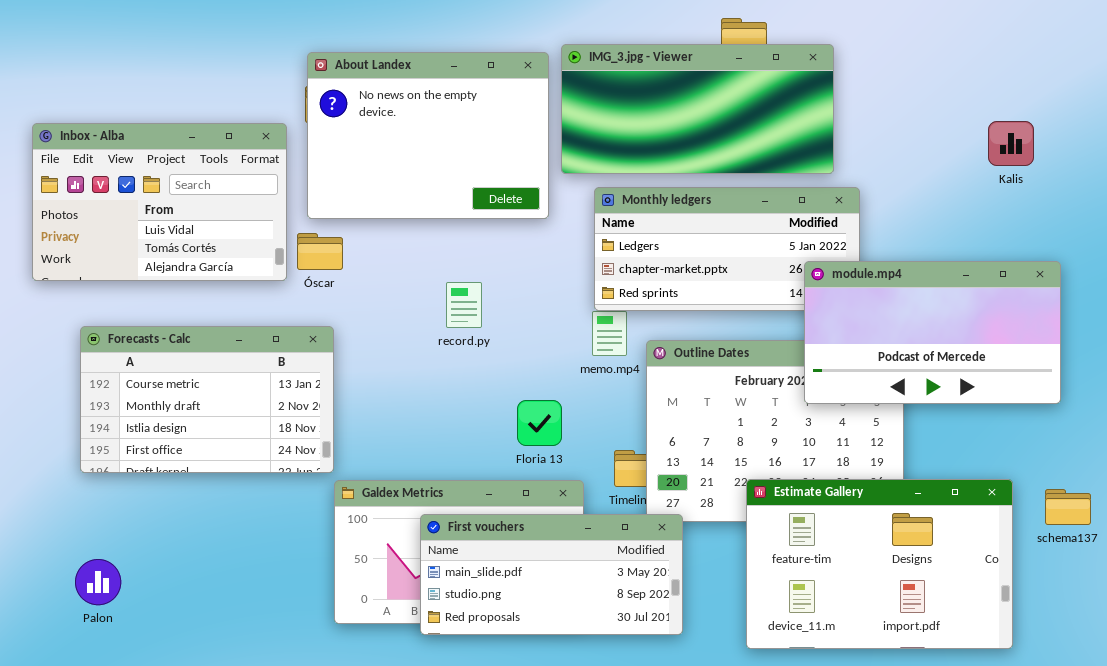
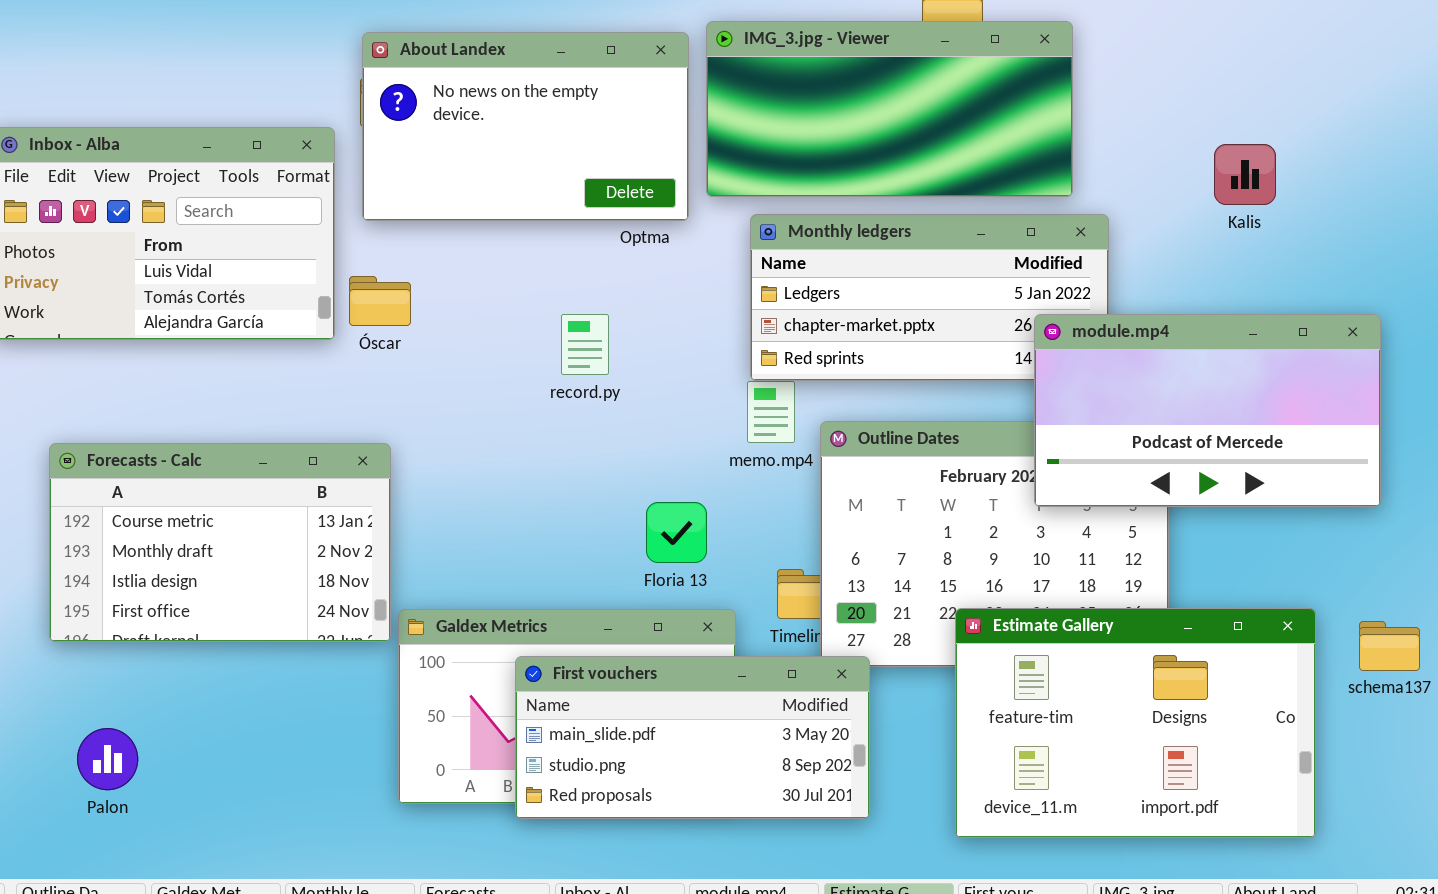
About Landex: [307,52,549,219] -> [362,32,689,221], resized
Kalis: [988,121,1034,166] -> [1214,144,1276,205], moved
record.py: [446,282,482,328] -> [561,314,609,375], moved
Forecasts - Calc: [80,326,334,473] -> [49,443,391,642], moved
Palon: [75,559,121,605] -> [77,728,138,790], moved

